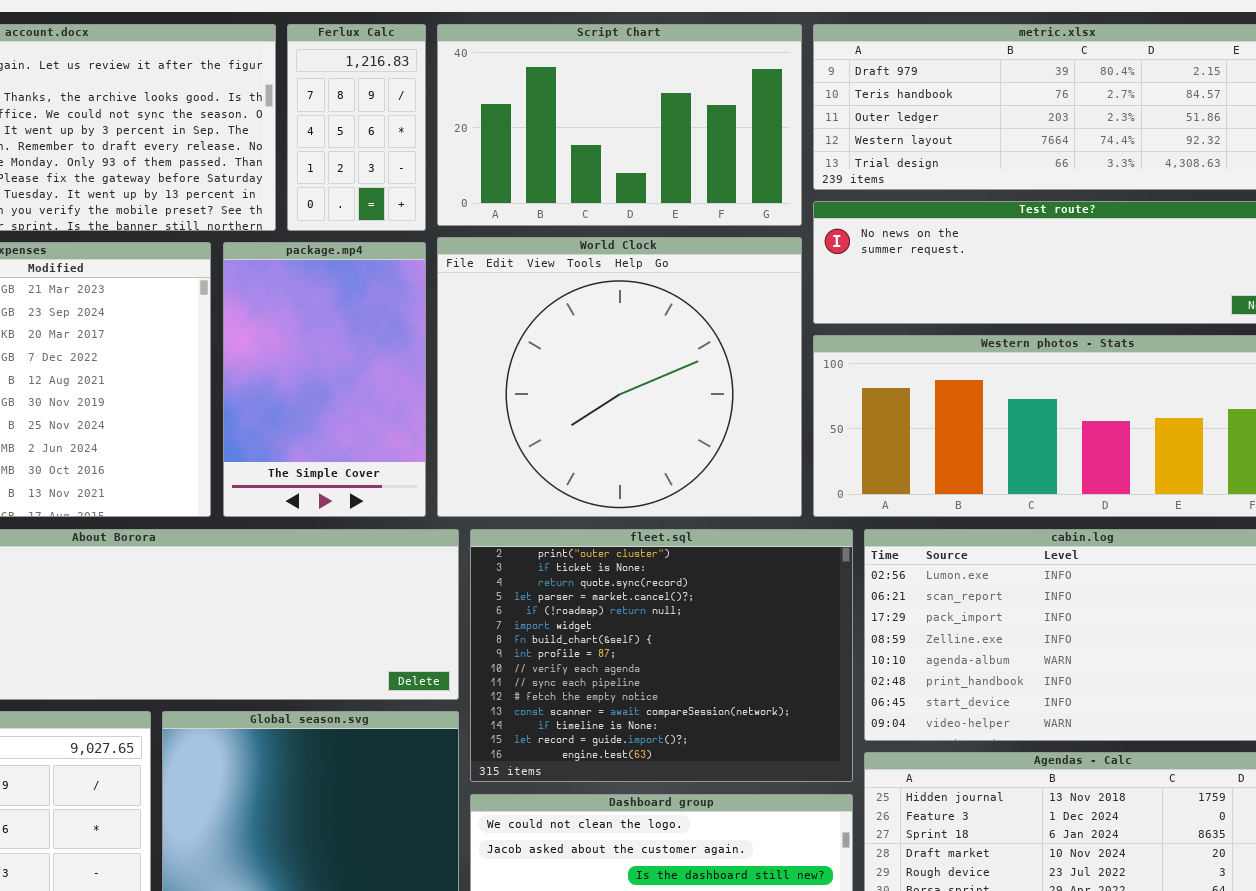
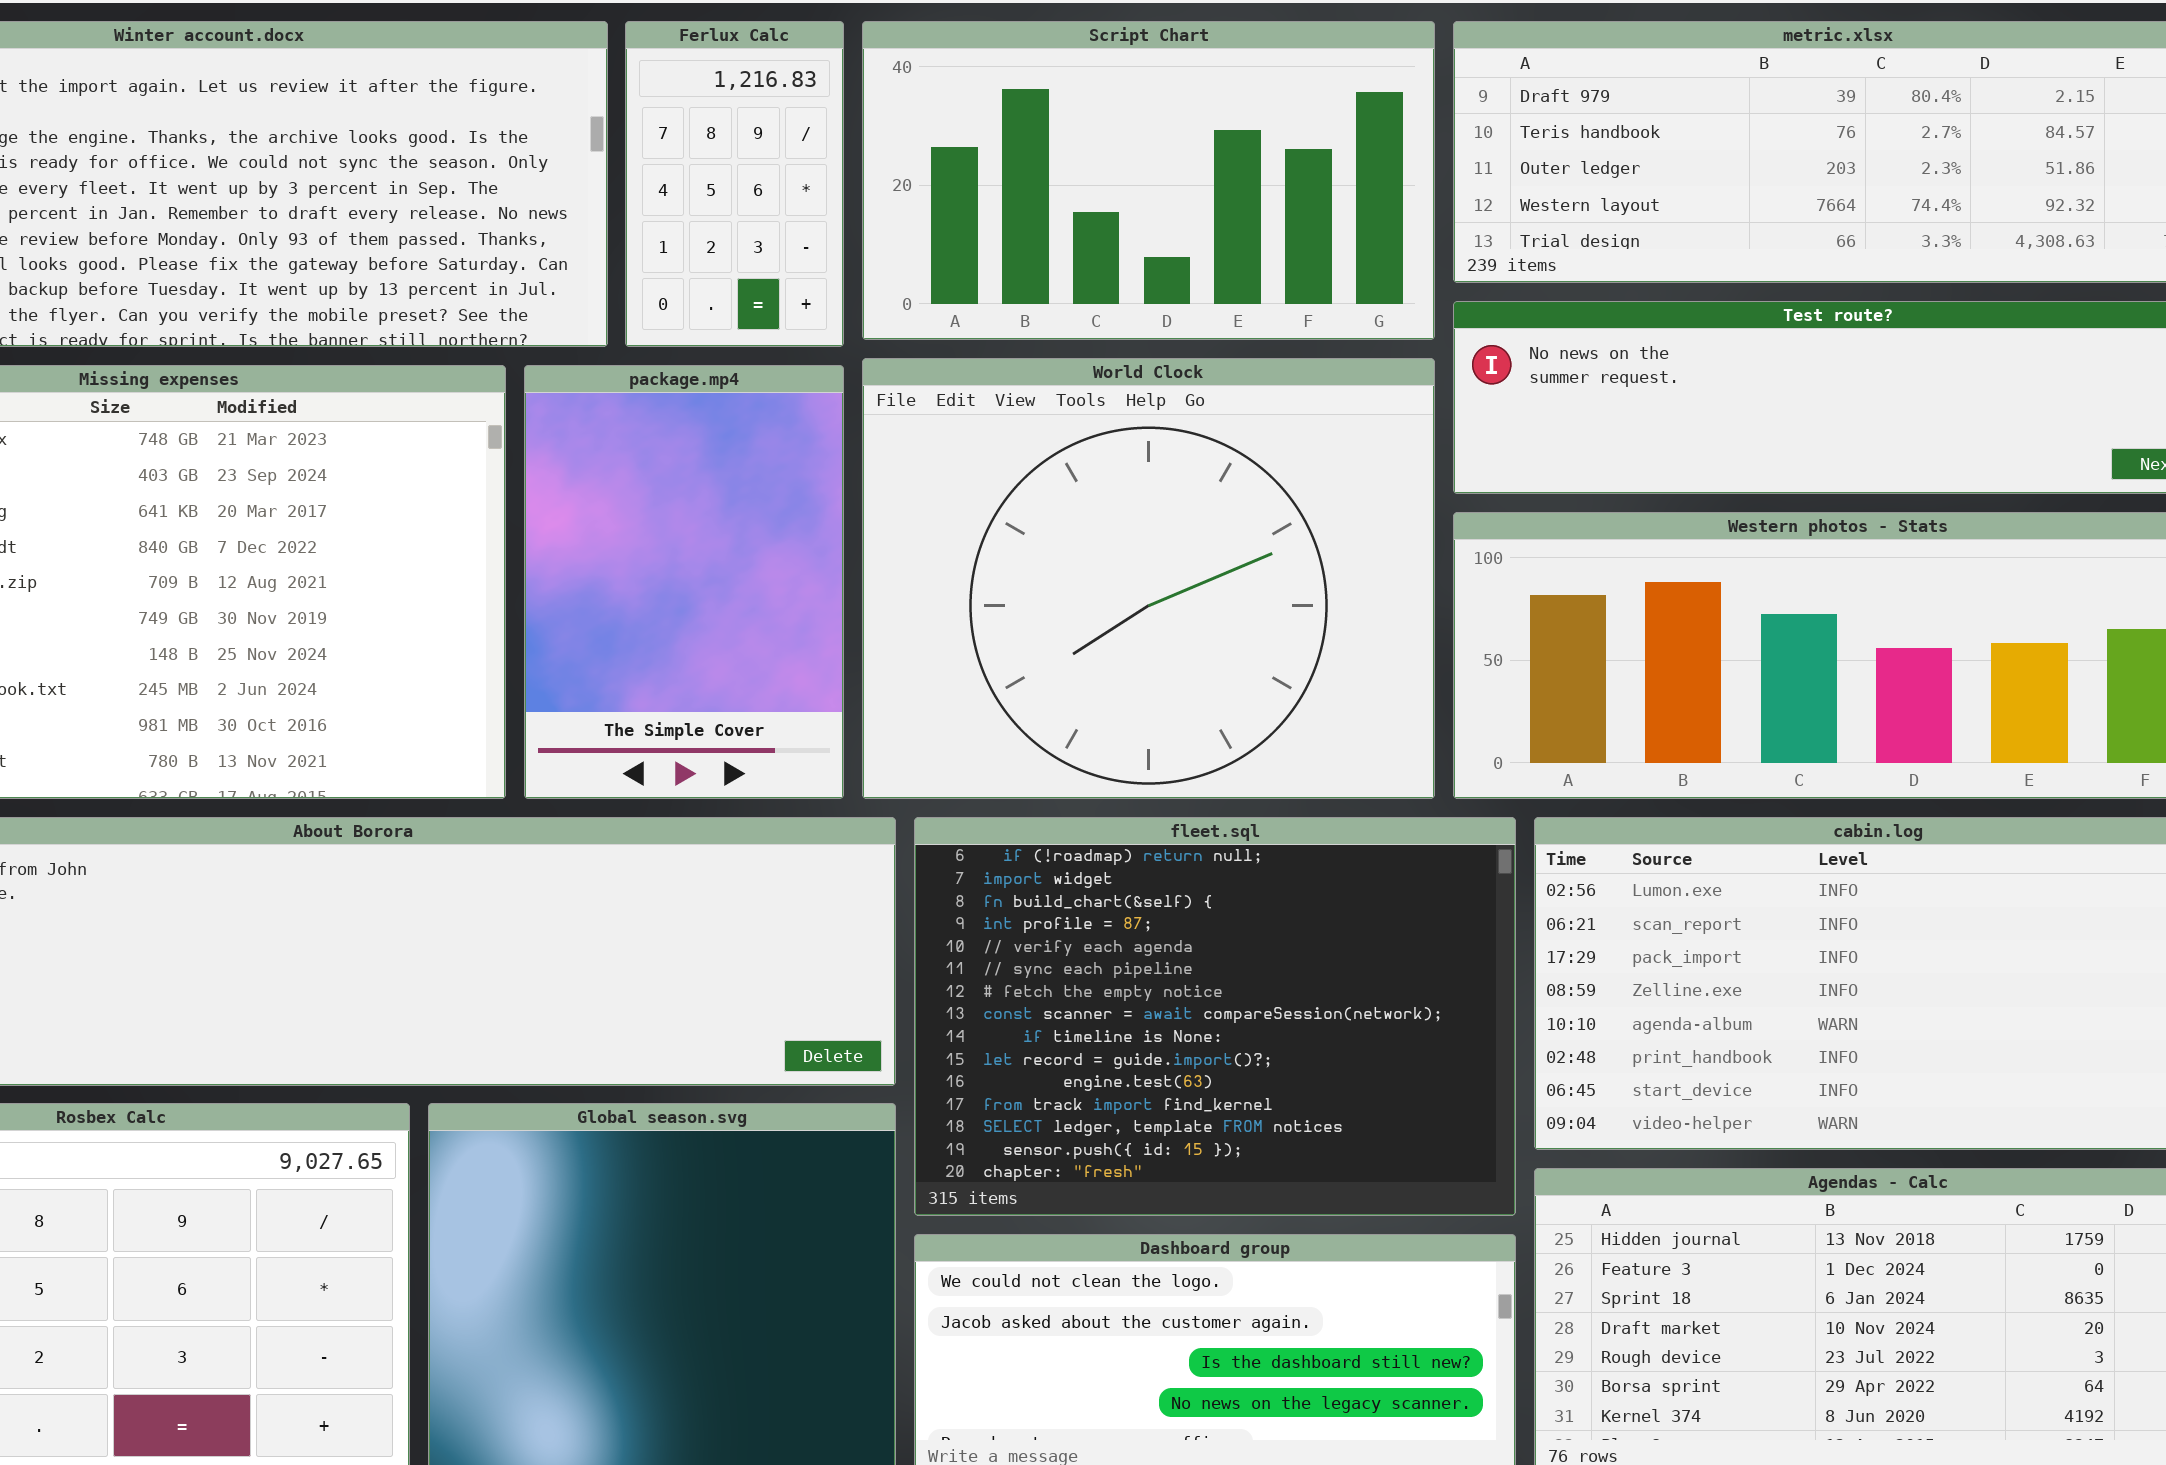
fleet.sql: [470,529,853,782] -> [914,817,1516,1216], scrolled down 4 rows

